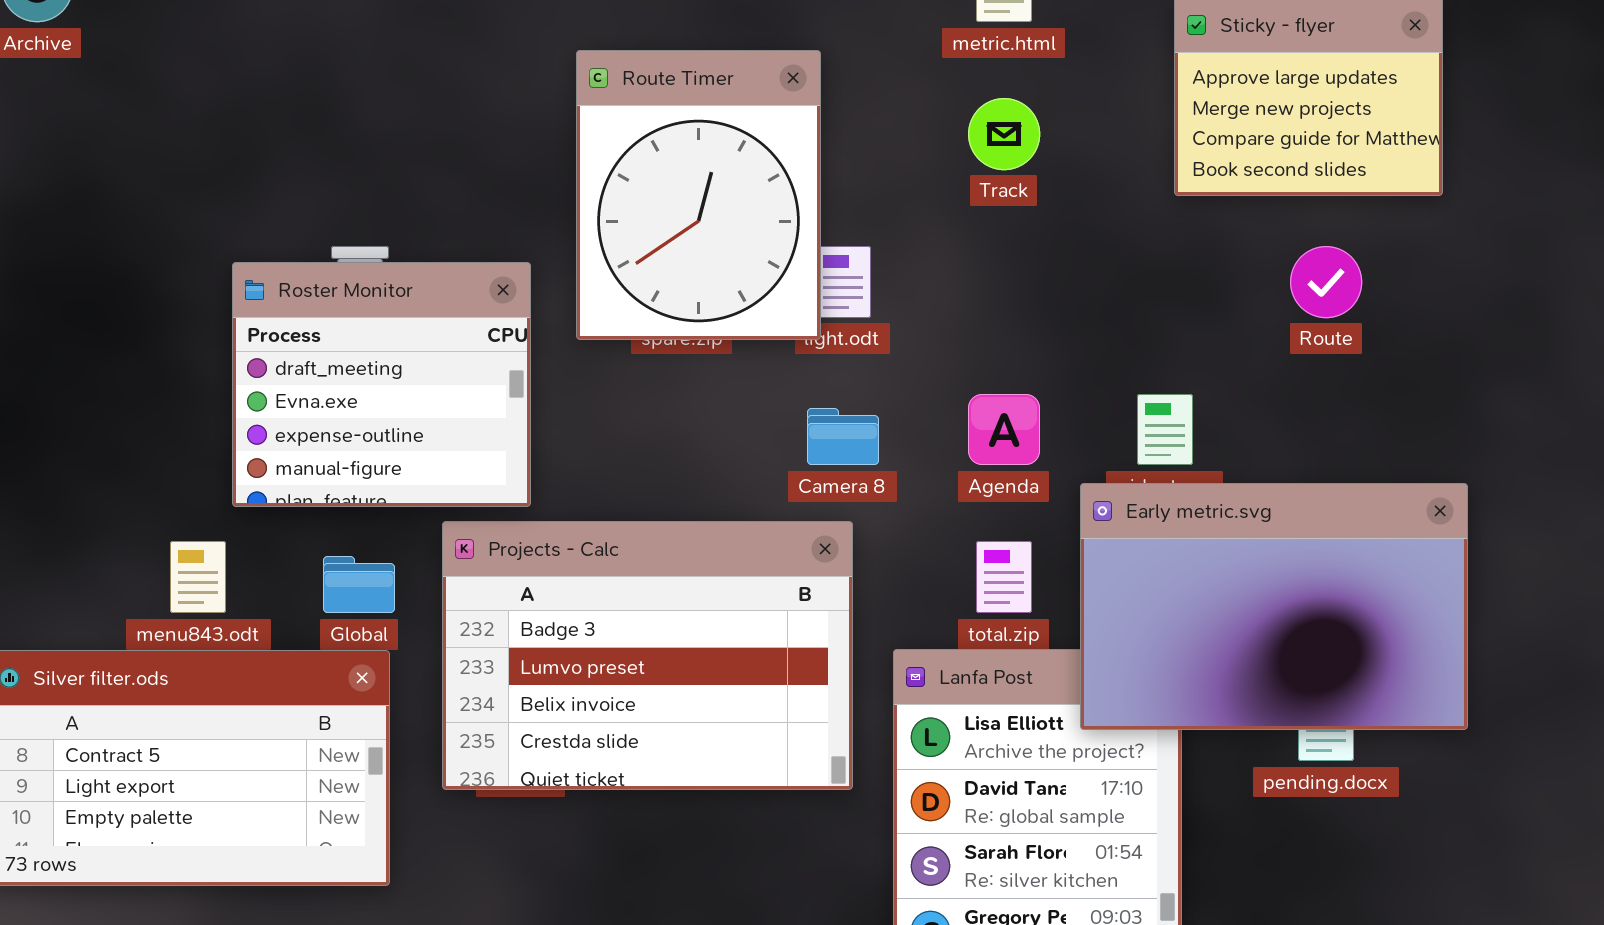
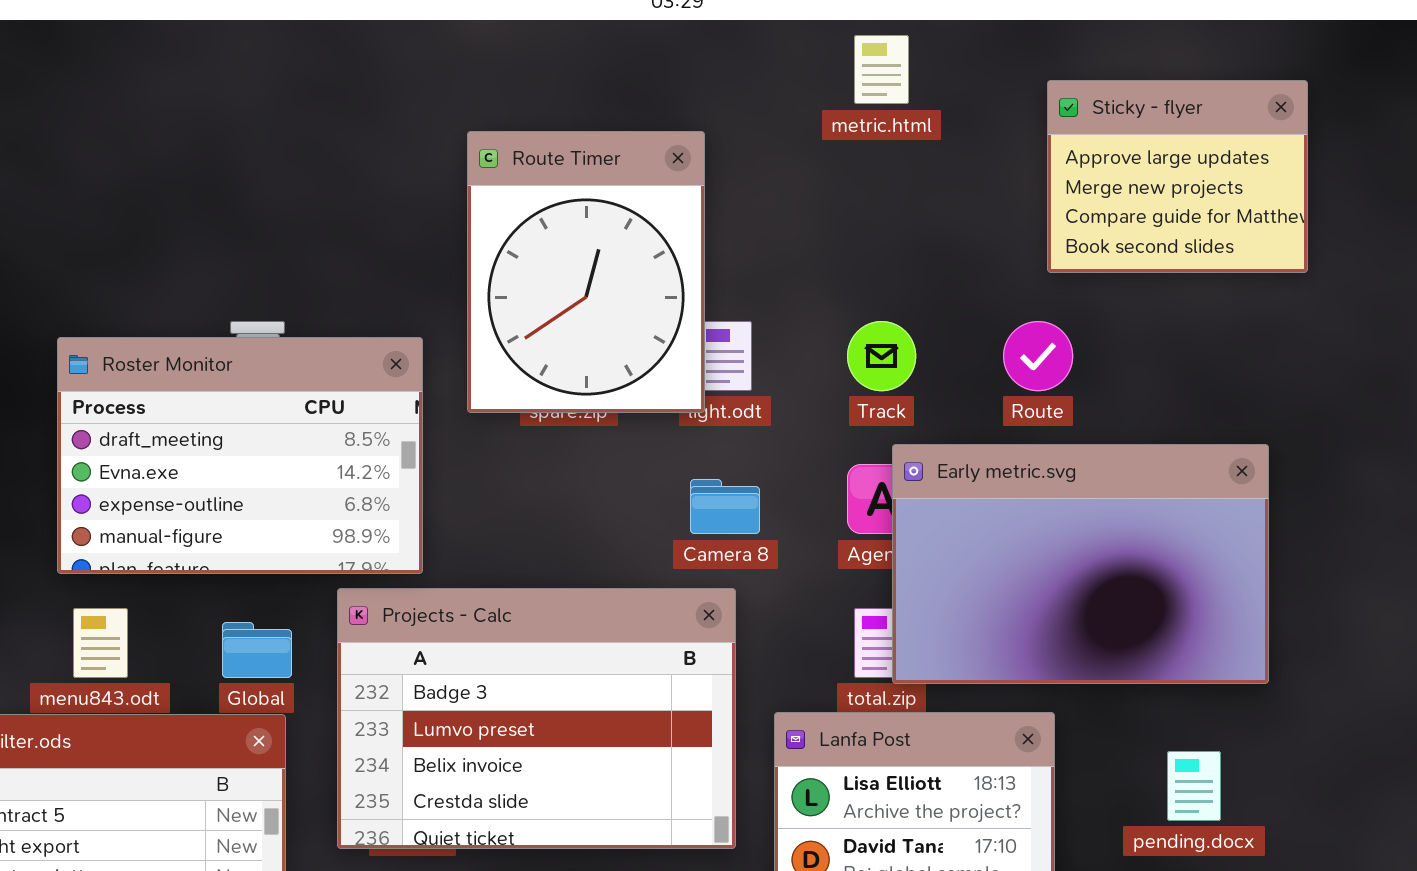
Track: [968,98,1040,170] -> [847,321,916,391], moved
Route: [1290,246,1362,318] -> [1003,321,1073,391], moved
Roster Monitor: [232,262,531,507] -> [57,337,423,574], resized
Early metric.svg: [1080,483,1468,730] -> [892,444,1269,684], moved

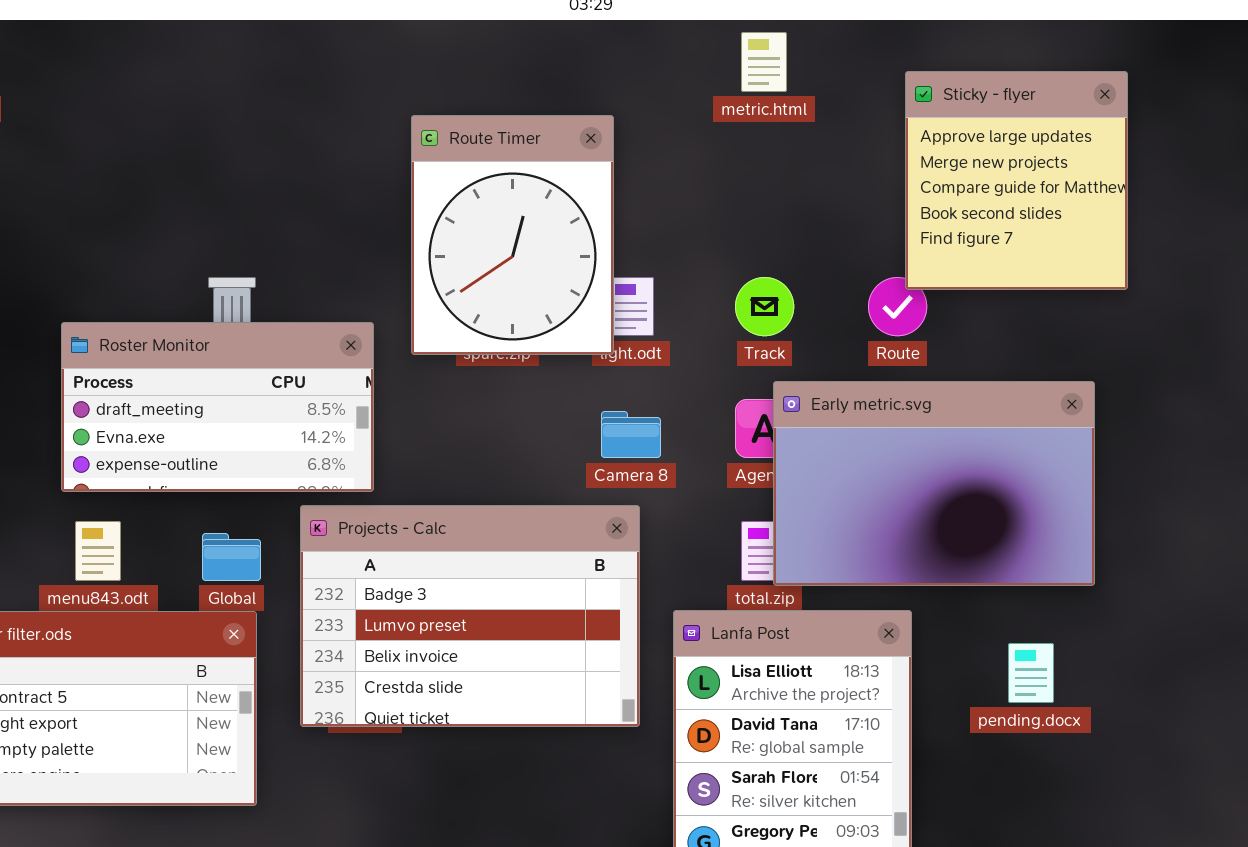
Sticky - flyer: [1047,80,1308,273] -> [905,71,1128,290], resized
Roster Monitor: [57,337,423,574] -> [61,322,374,492], resized

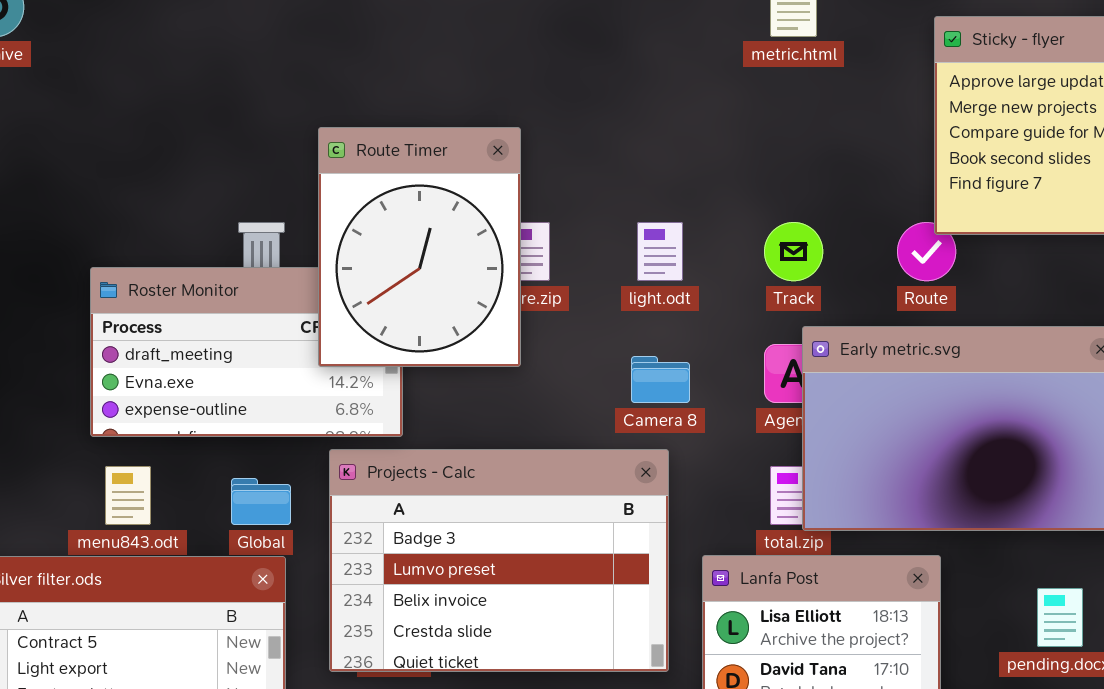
Route Timer: [411,115,614,355] -> [318,127,521,367], moved

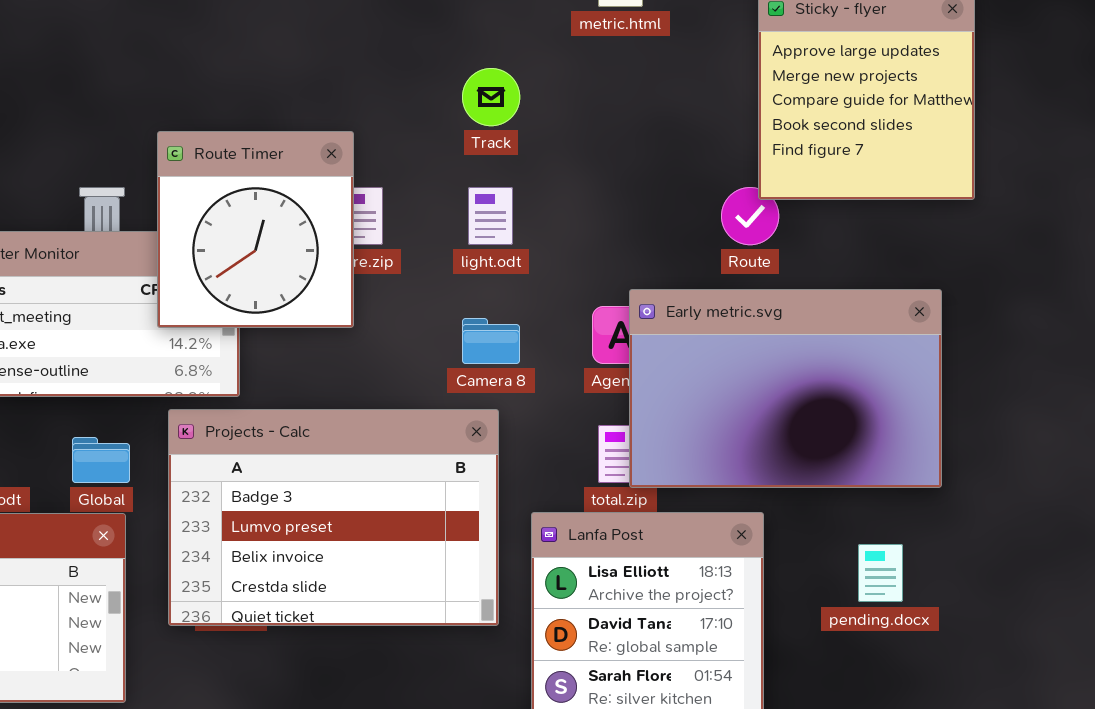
Route Timer: [318,127,521,367] -> [157,131,354,328], resized
Track: [764,222,823,281] -> [462,68,520,126], moved

